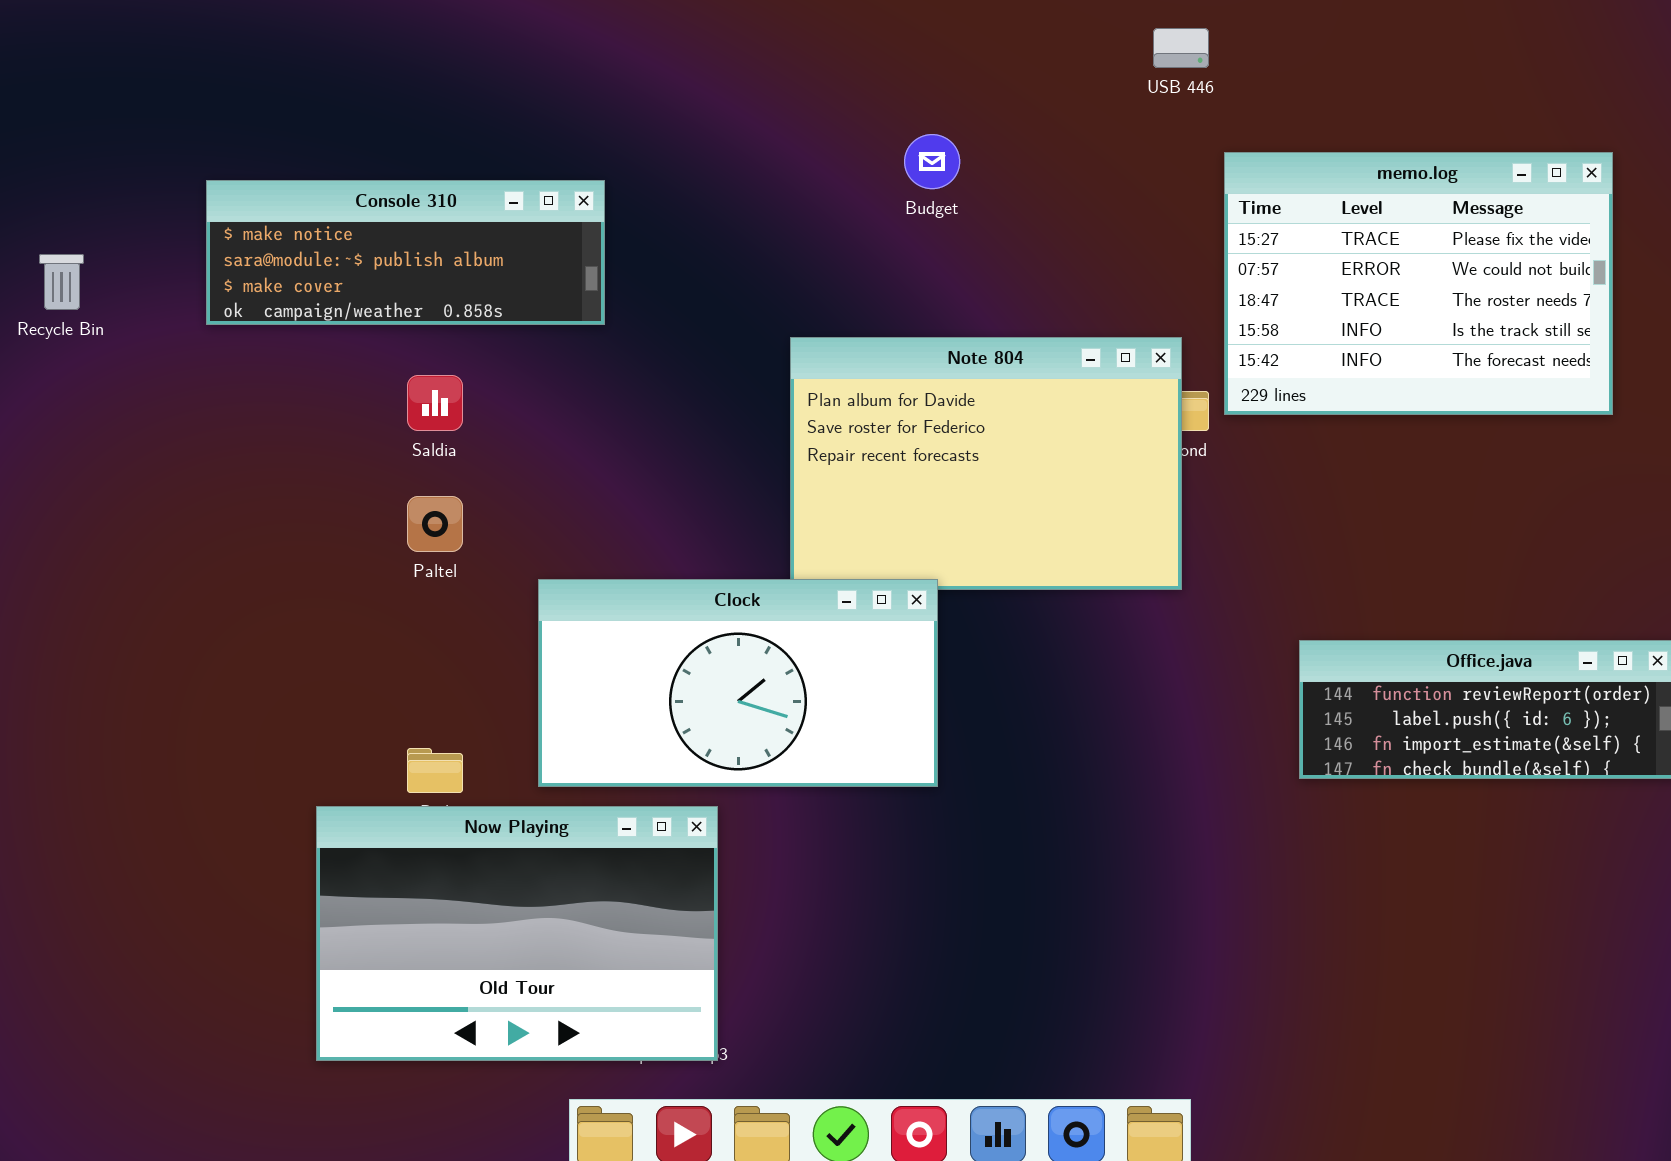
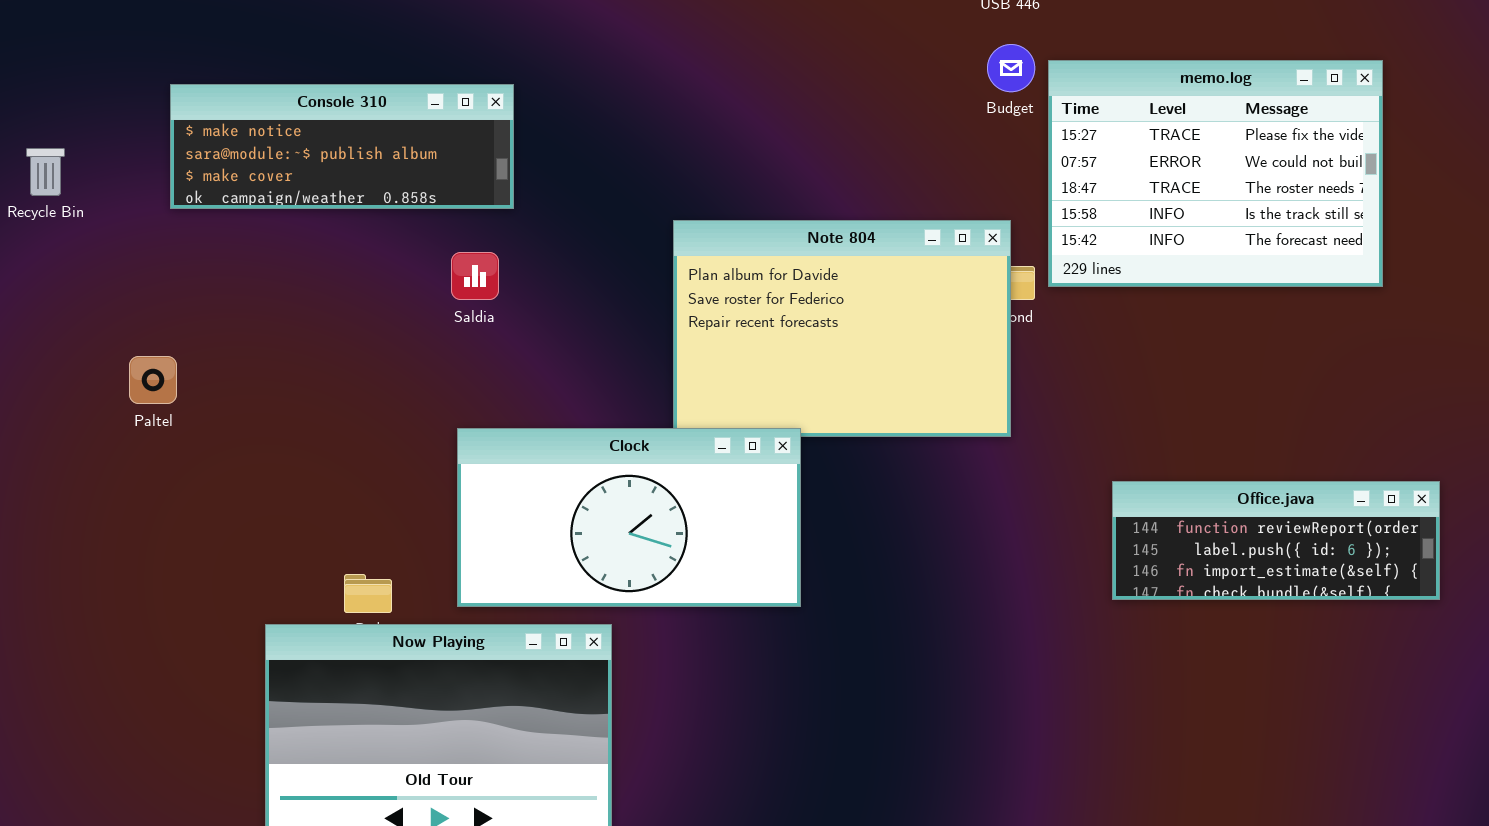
Budget: [904,134,960,189] -> [987,44,1035,92], moved
Saldia: [407,375,463,431] -> [451,252,499,300], moved
Paltel: [407,496,463,552] -> [129,356,177,404], moved

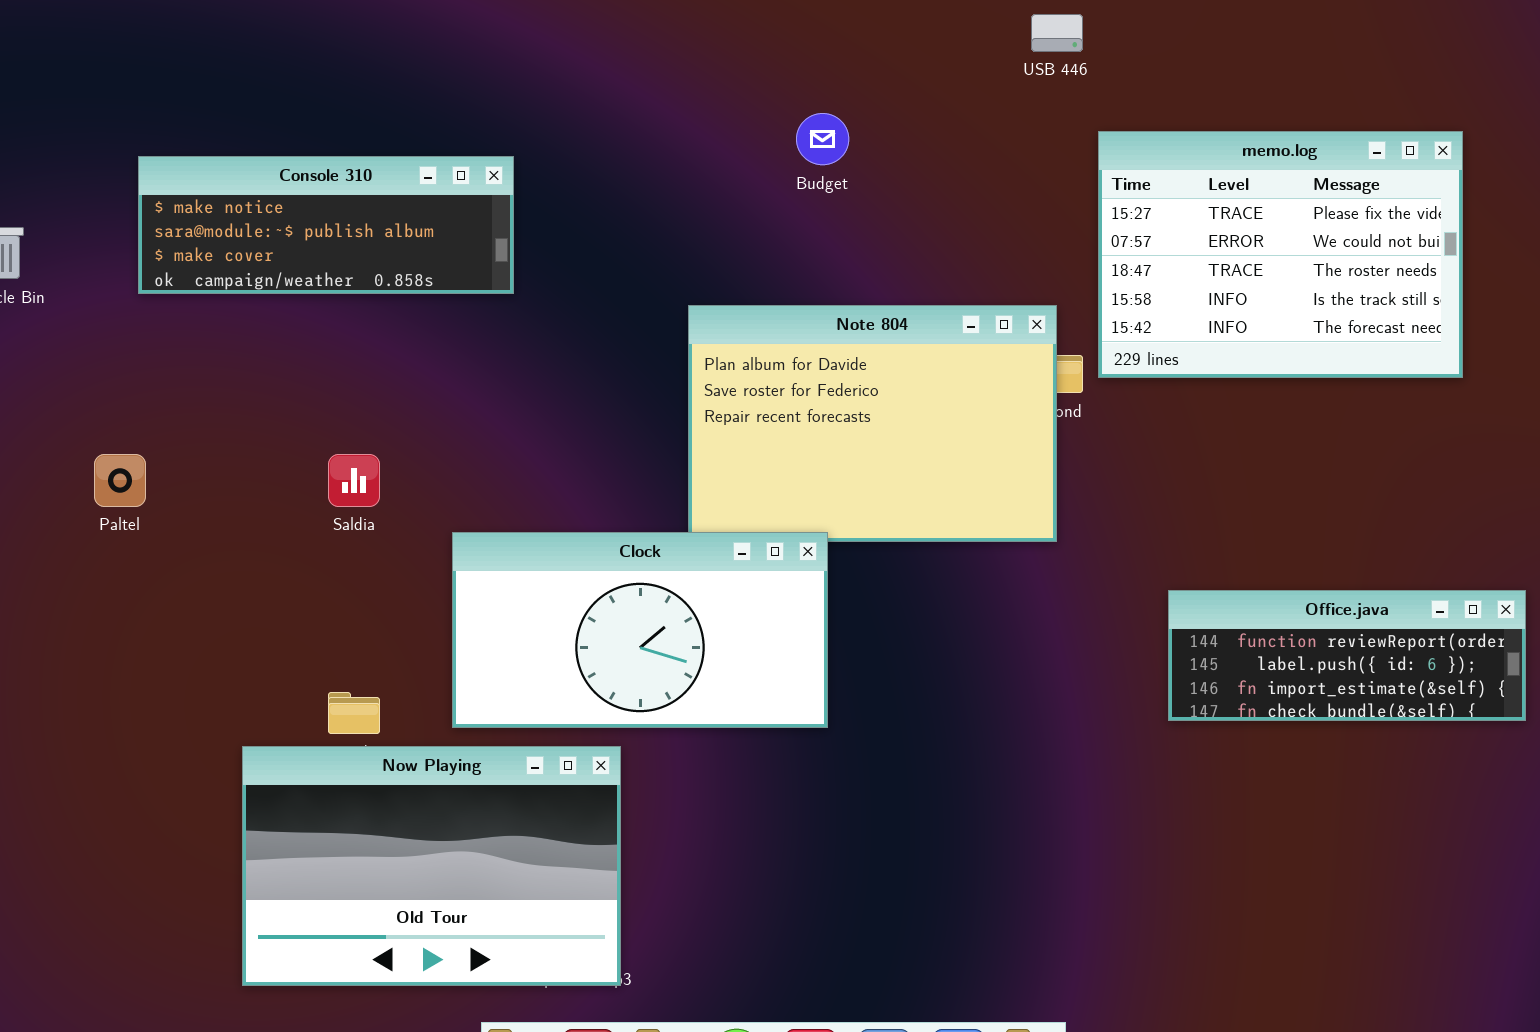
Budget: [987,44,1035,92] -> [796,113,849,165], moved
Saldia: [451,252,499,300] -> [328,454,380,507], moved

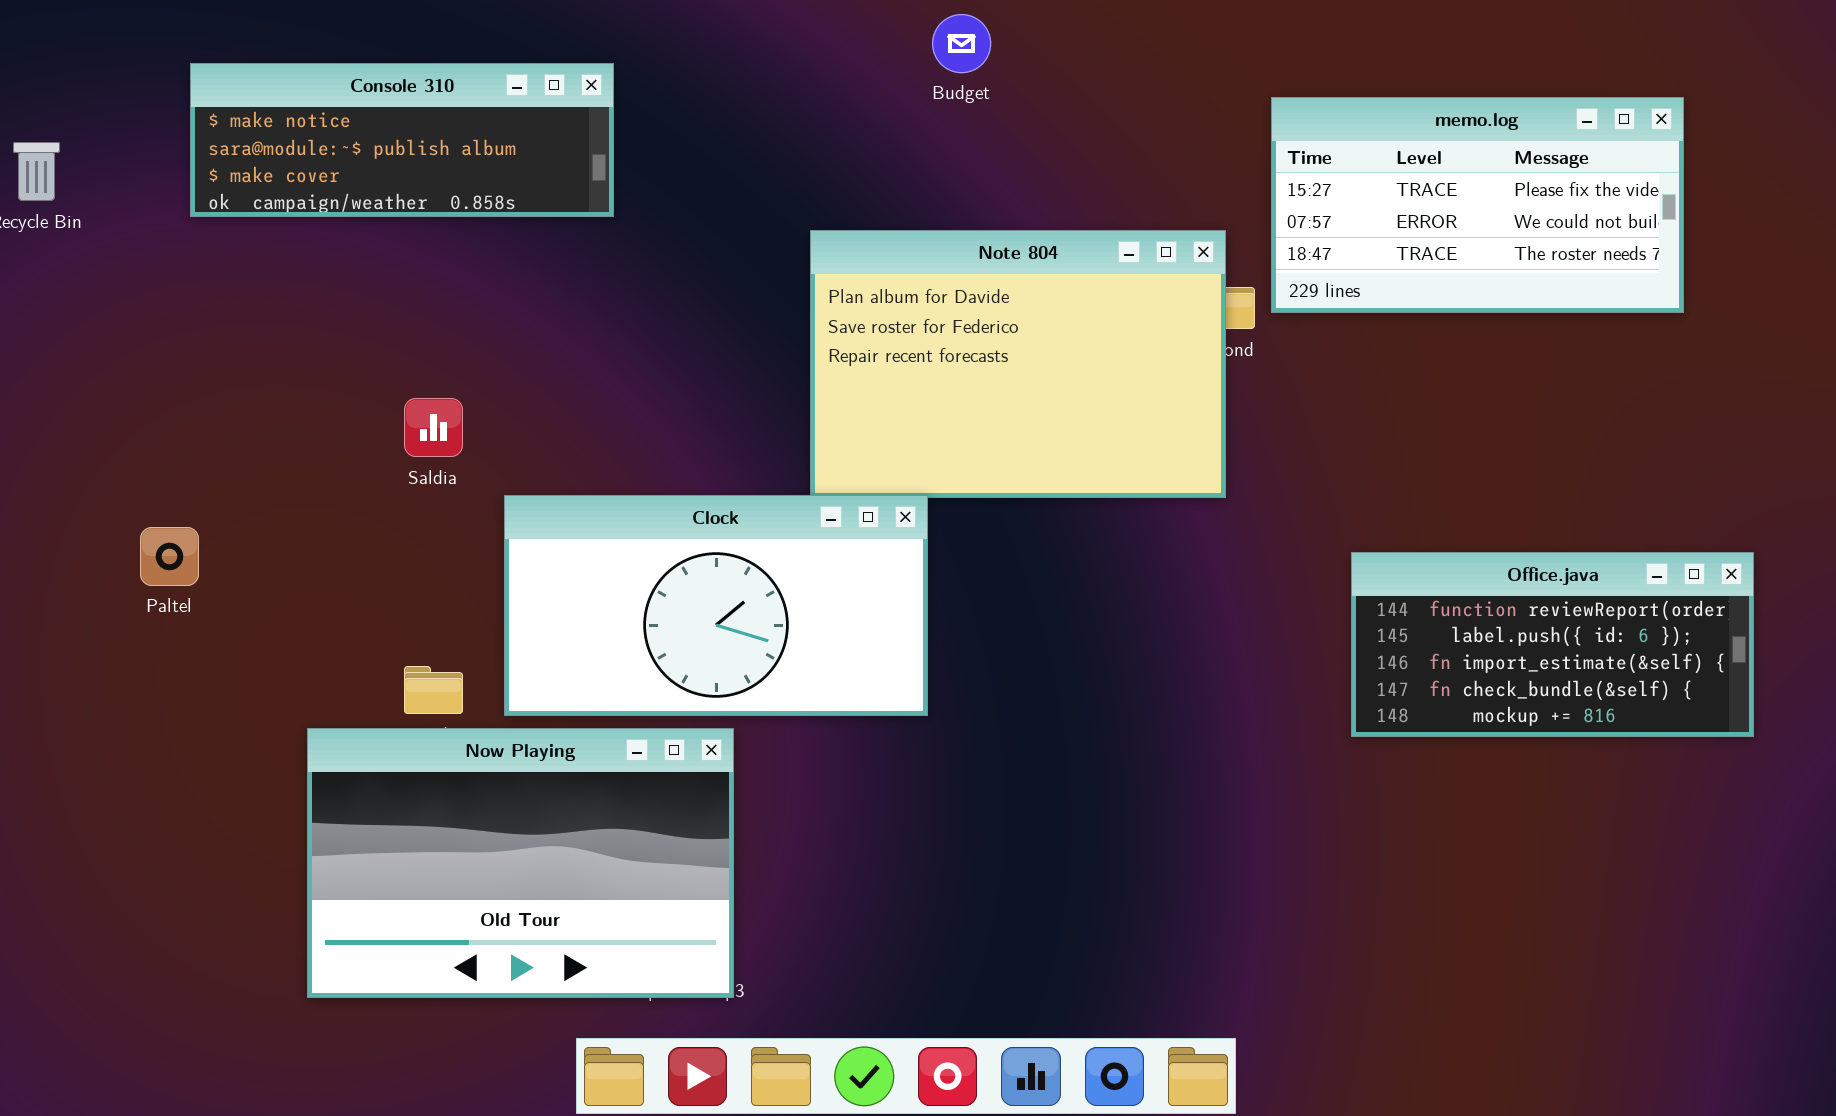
memo.log: [1098,131,1463,378] -> [1271,97,1684,313], resized
Paltel: [94,454,146,507] -> [140,527,199,586], moved
Clock: [452,532,828,728] -> [504,495,928,716], moved
Office.java: [1168,590,1526,721] -> [1351,552,1754,737], resized

